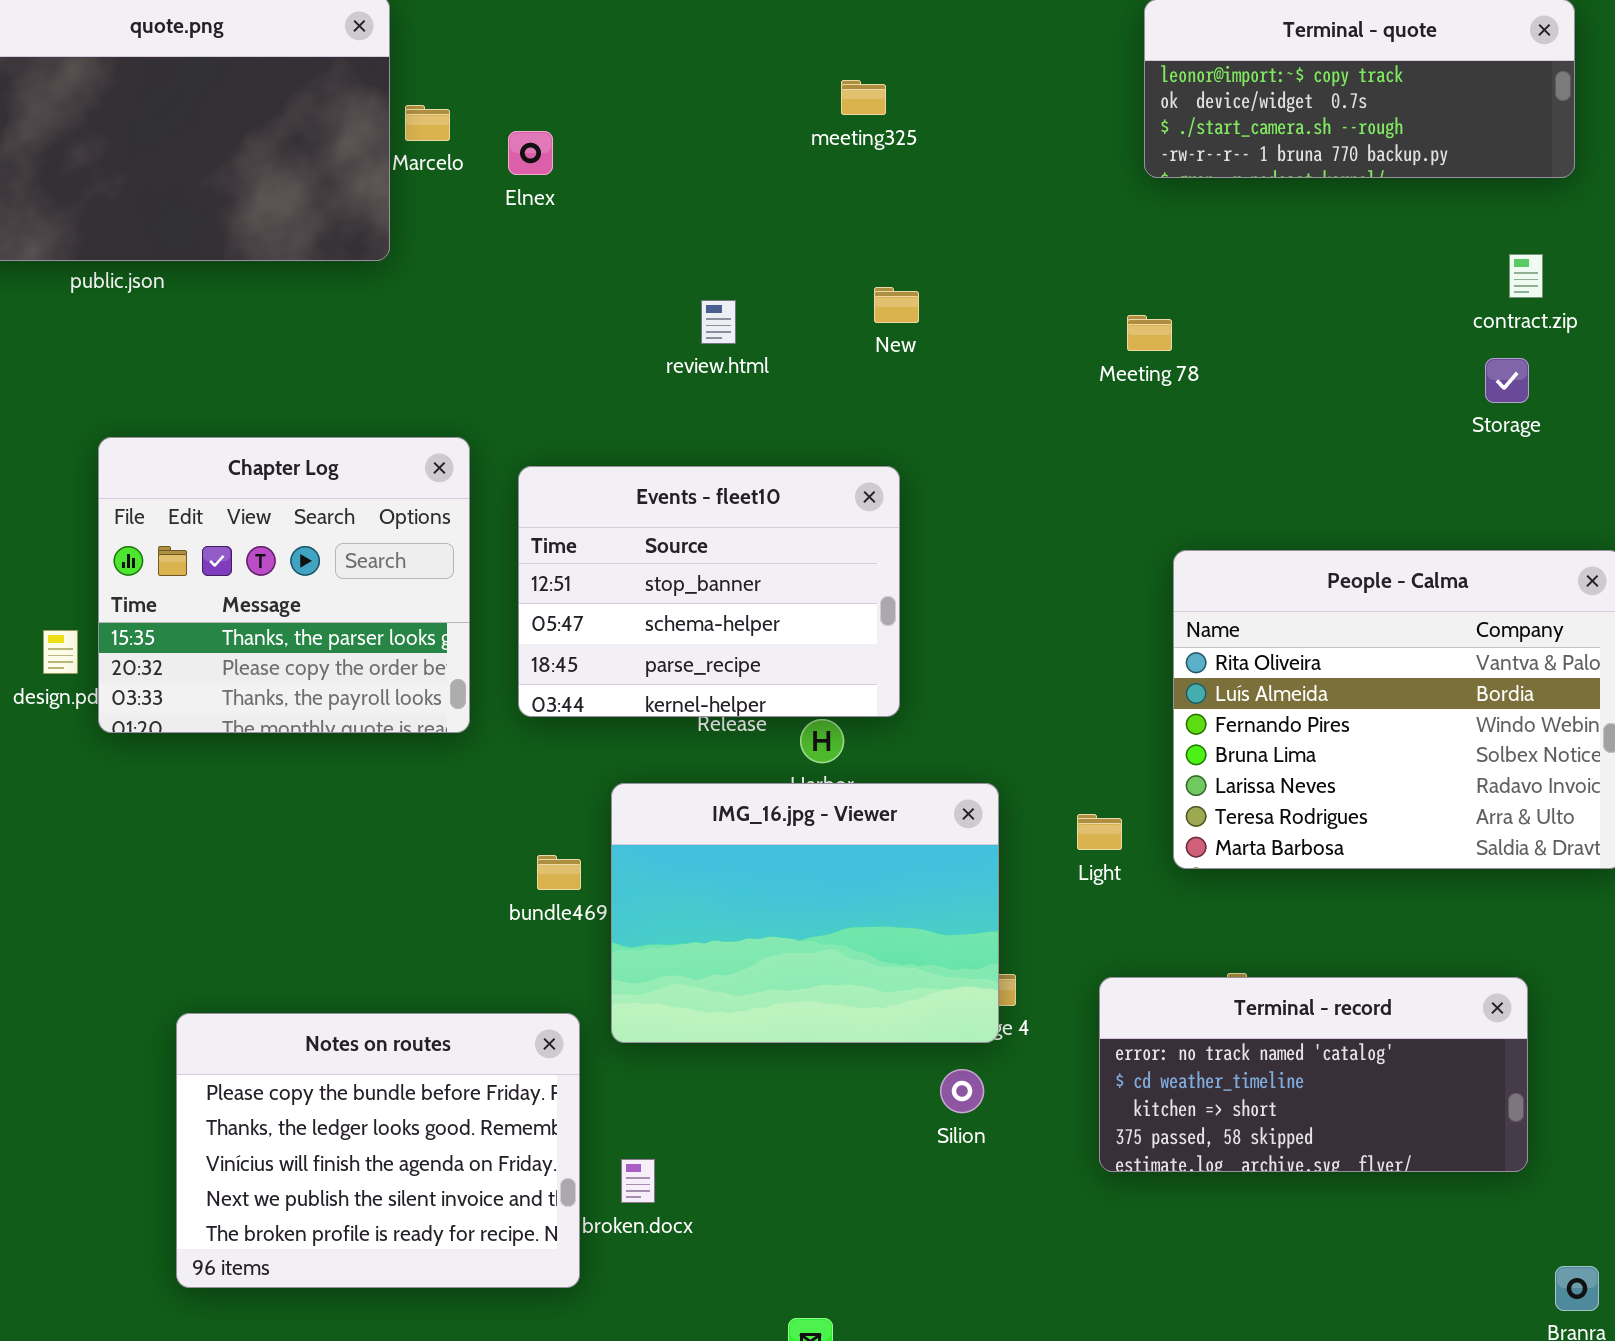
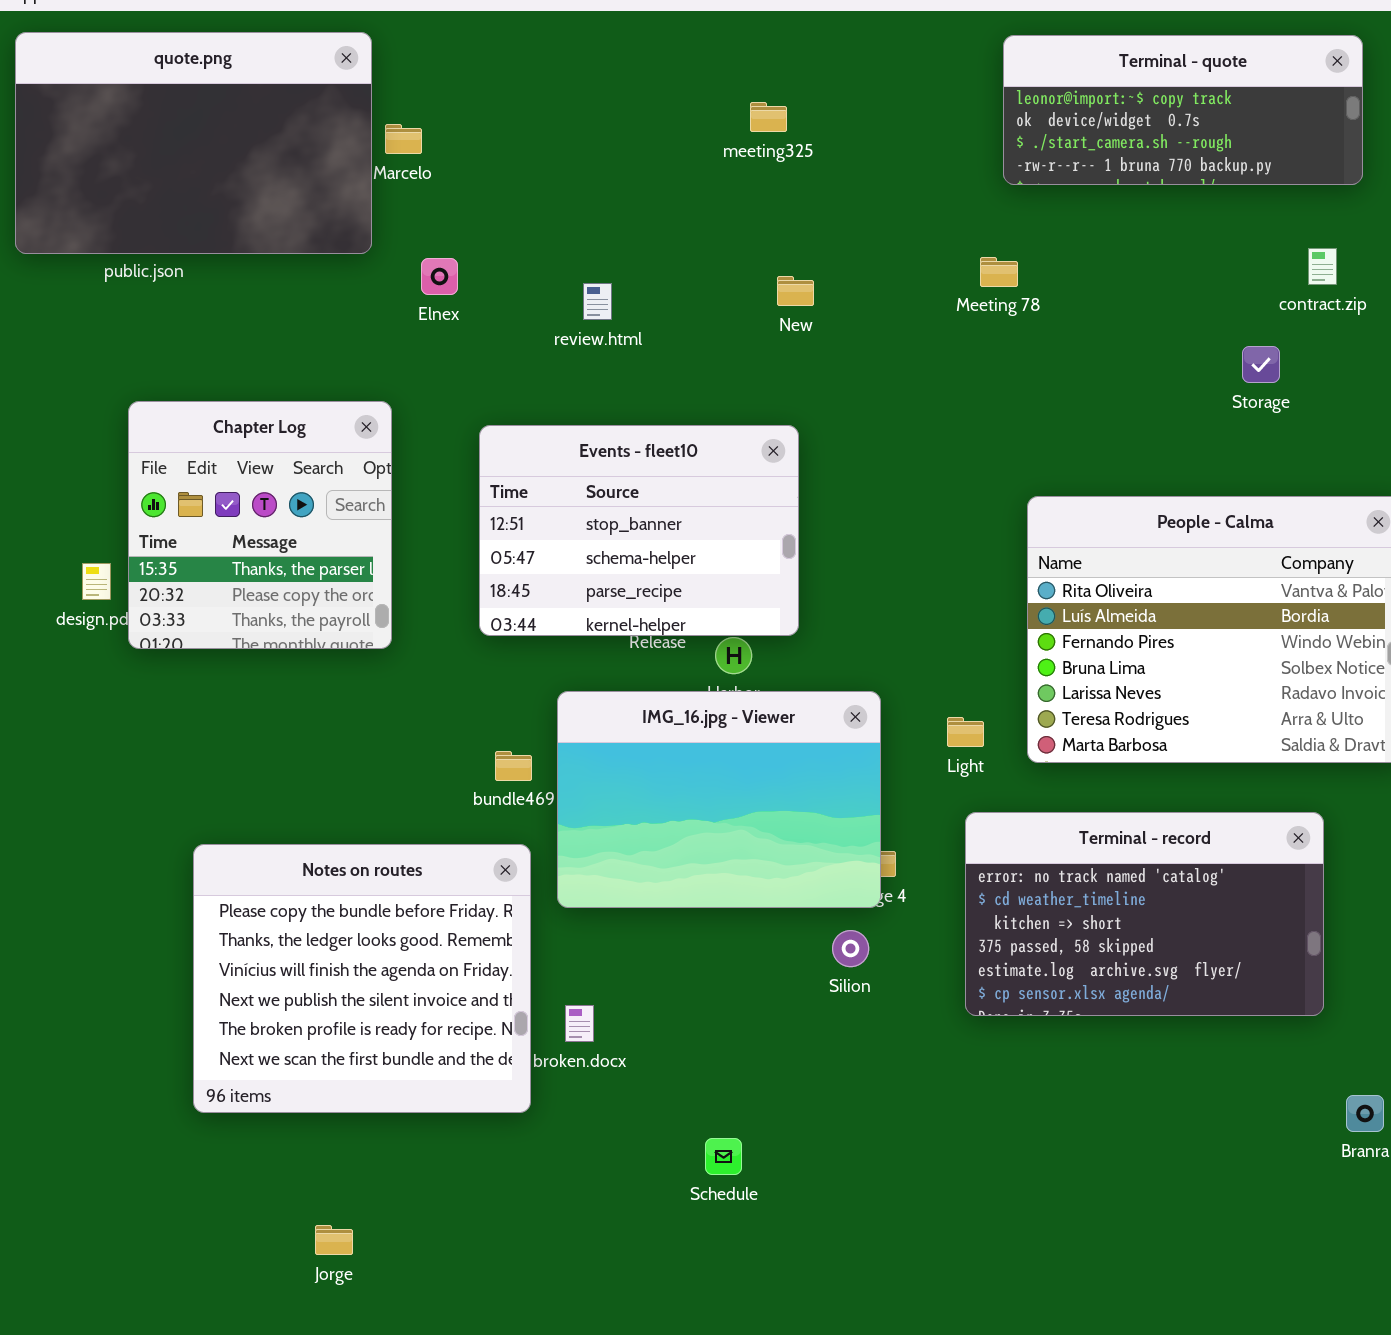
Elnex: [508,131,553,175] -> [421,258,458,295], moved
review.html: [701,300,736,344] -> [583,283,612,320], moved
Meeting 78: [1127,315,1172,351] -> [980,257,1018,287], moved
Storage: [1485,358,1529,403] -> [1242,346,1280,383], moved
Chapter Log: [98,437,470,733] -> [128,401,392,649], resized
Terminal - record: [1099,977,1528,1172] -> [965,812,1324,1016], resized
Notes on routes: [176,1013,580,1288] -> [193,844,531,1113], resized

